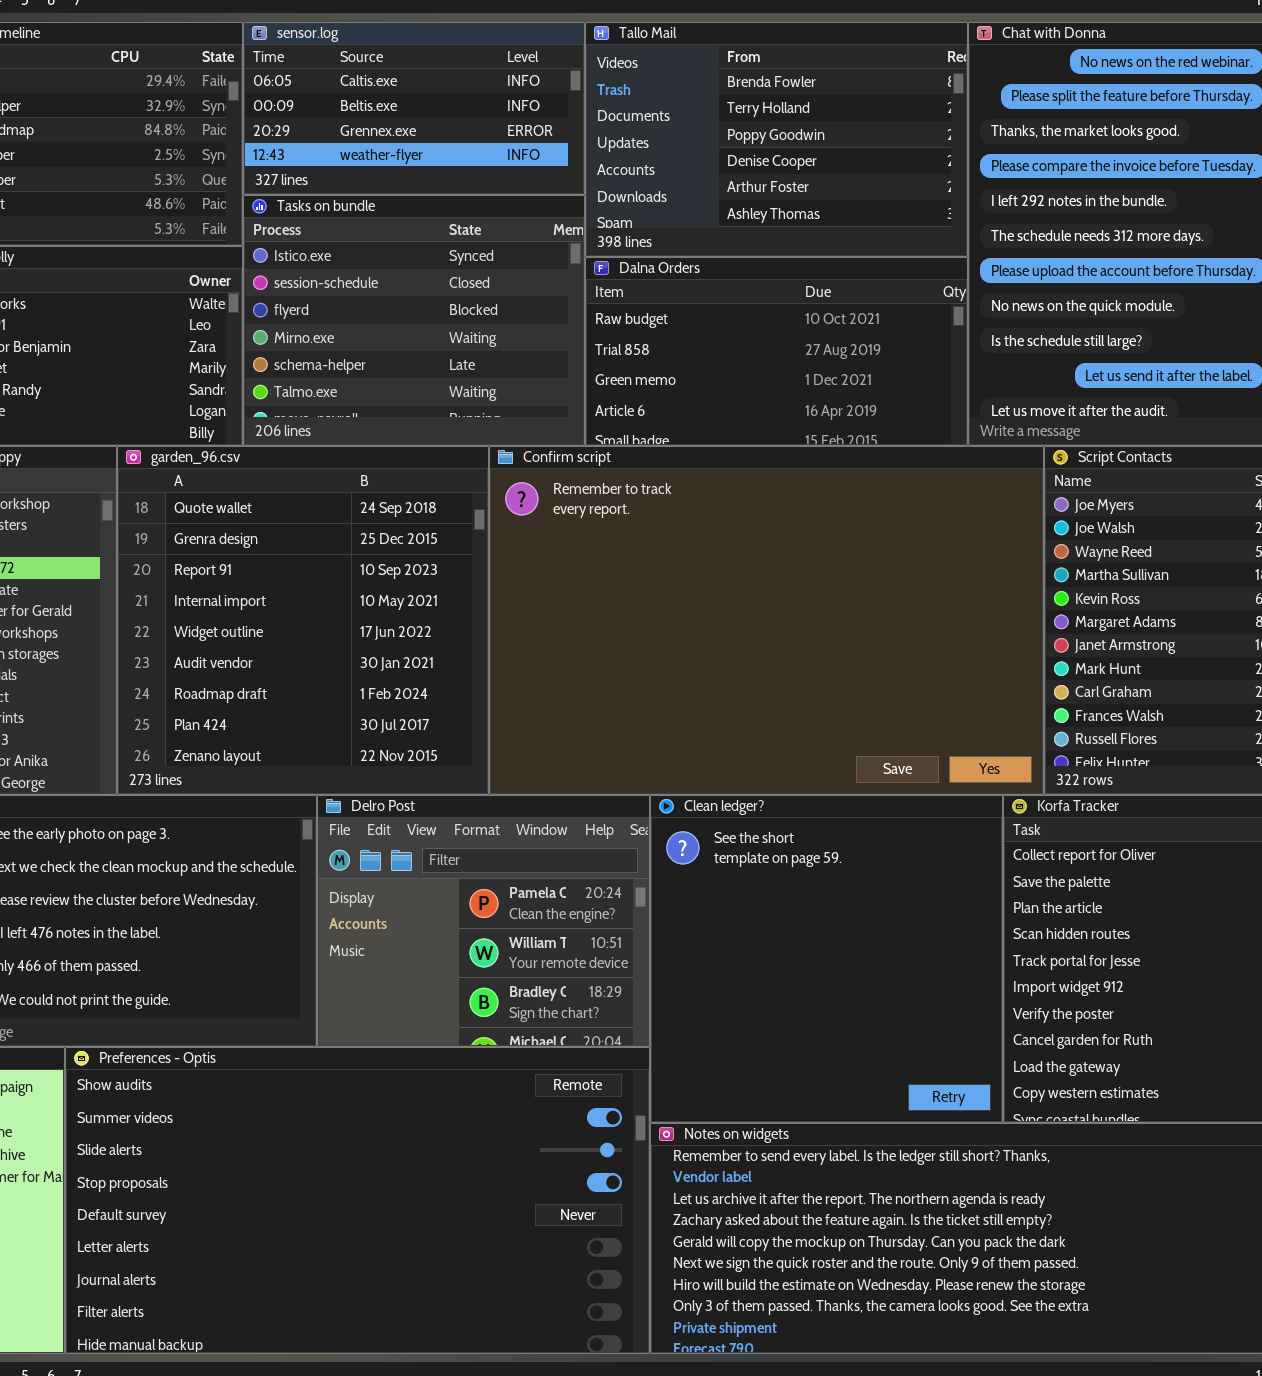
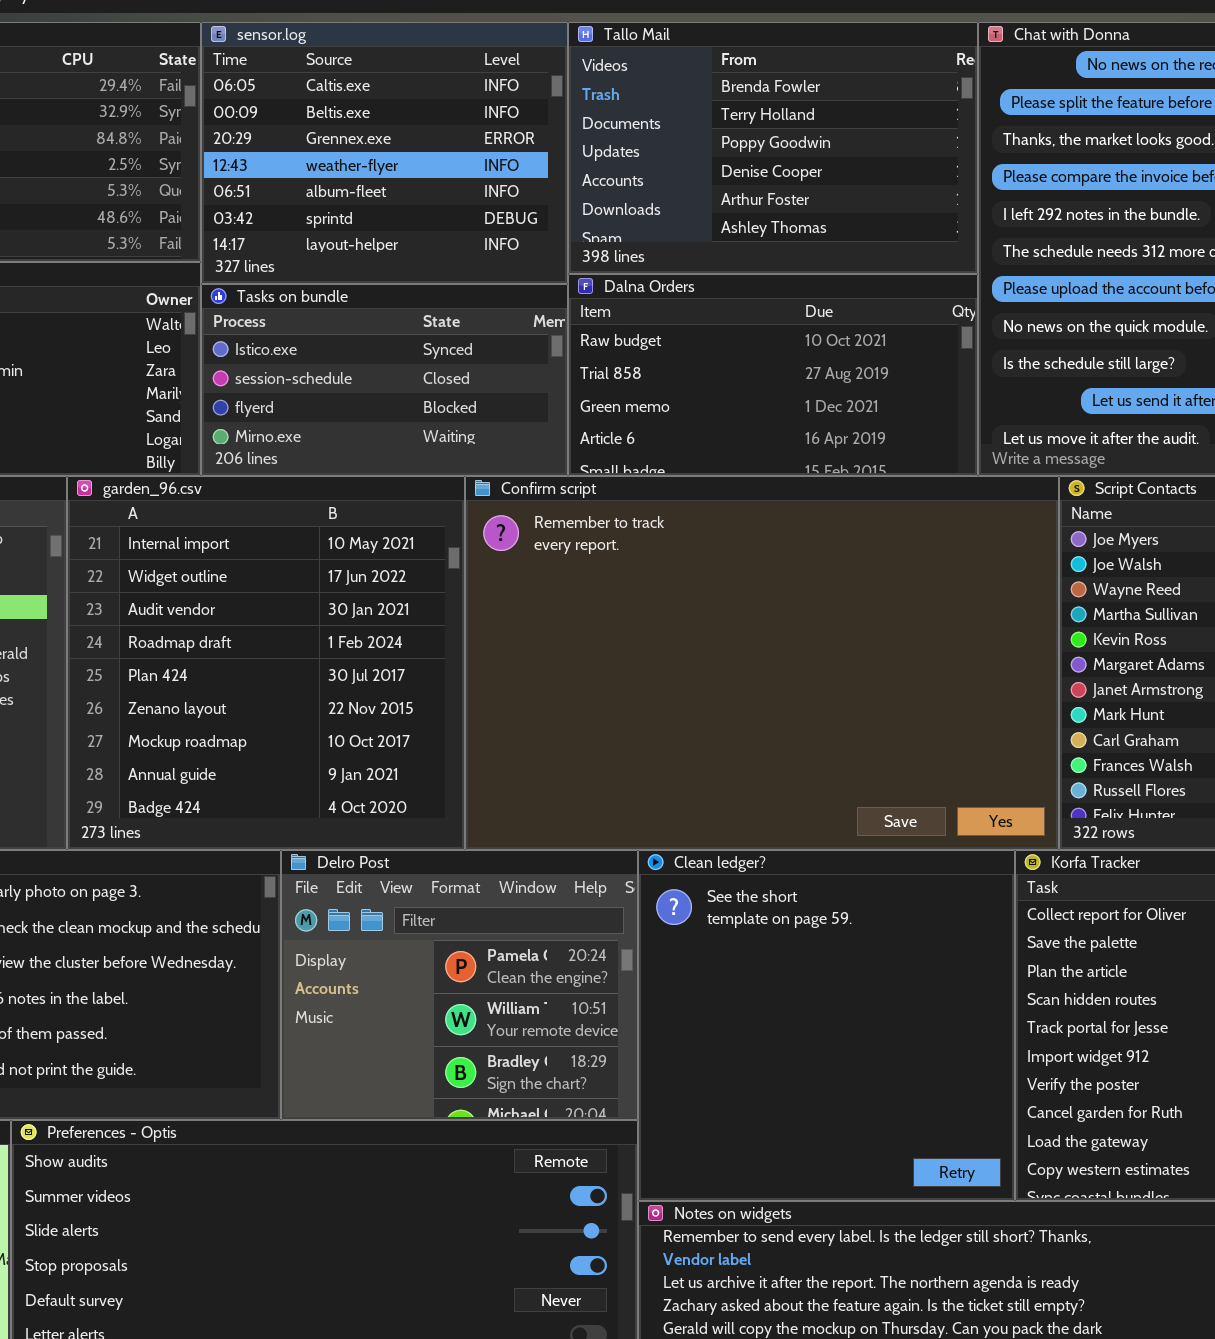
sensor.log: [243,22,585,195] -> [201,22,568,284], resized
Tasks on bundle: [243,195,585,446] -> [201,284,568,476], resized
garden_96.csv: [117,446,489,795] -> [67,476,465,850], scrolled down 3 rows

